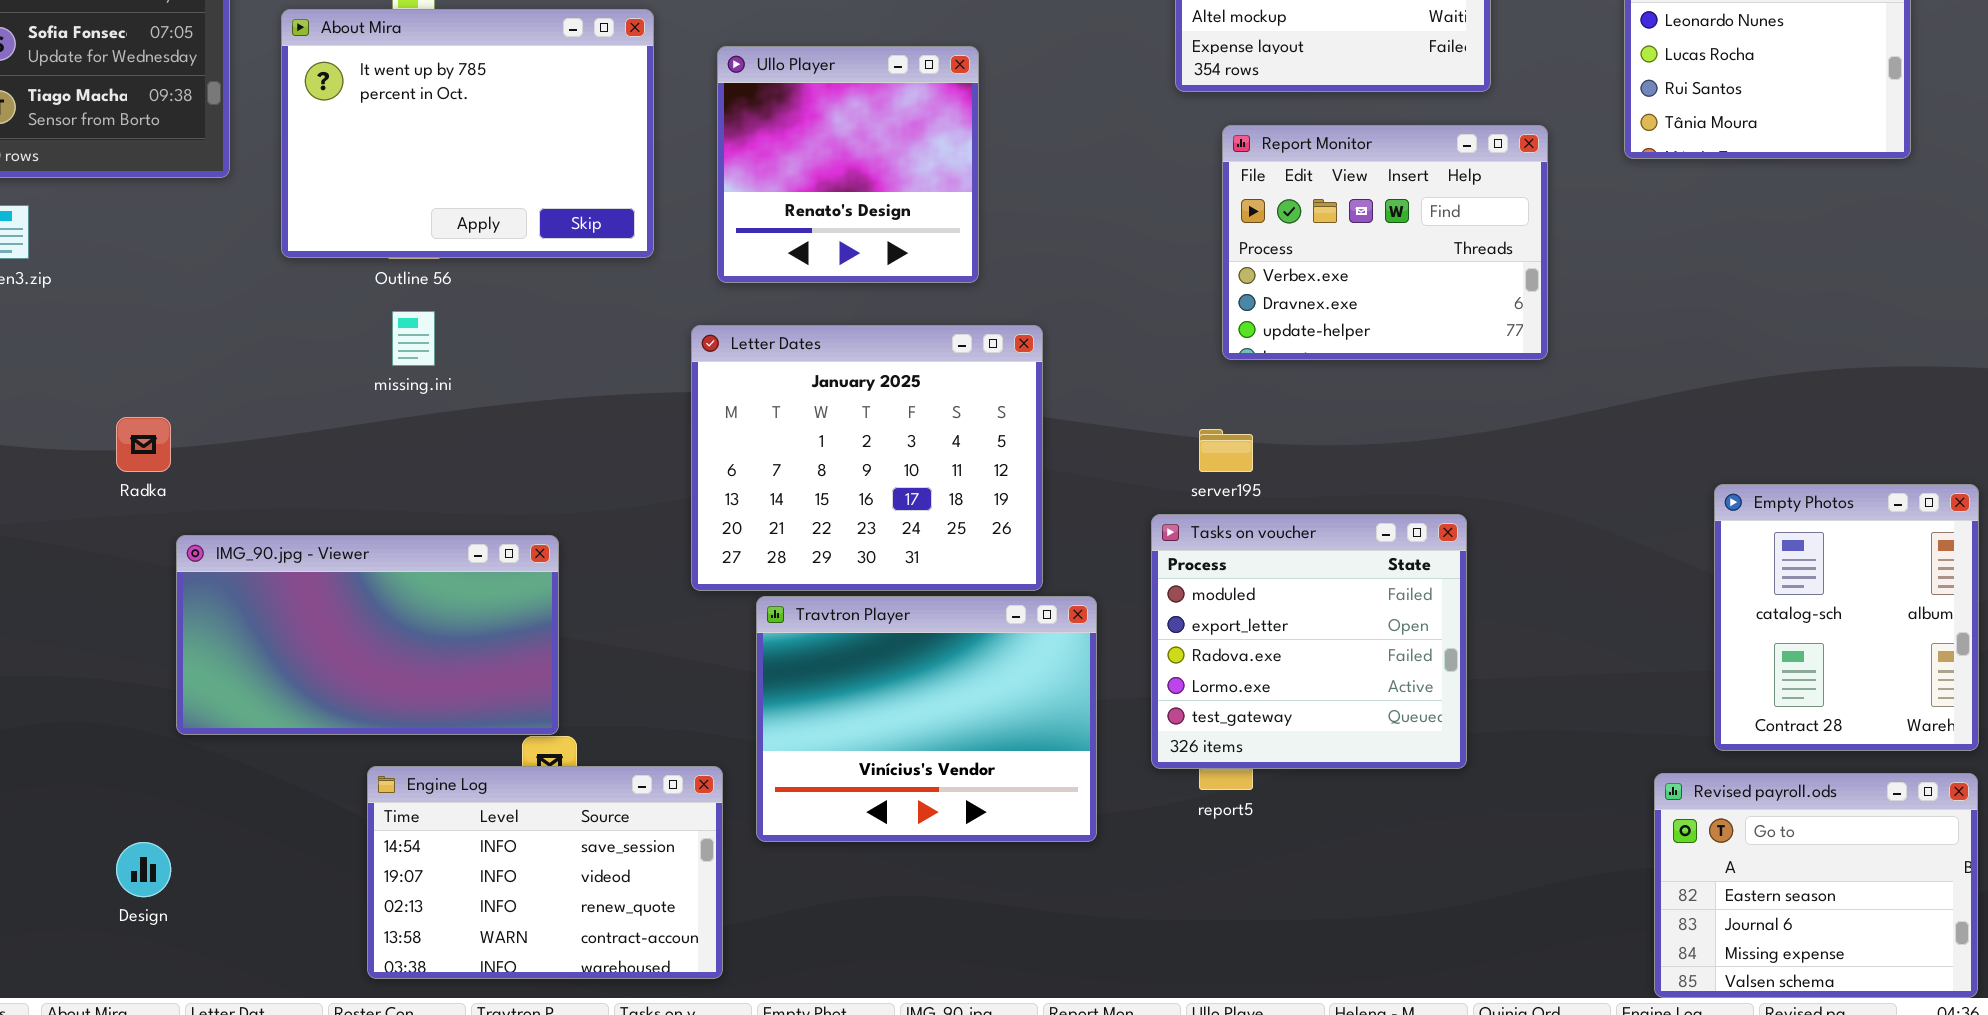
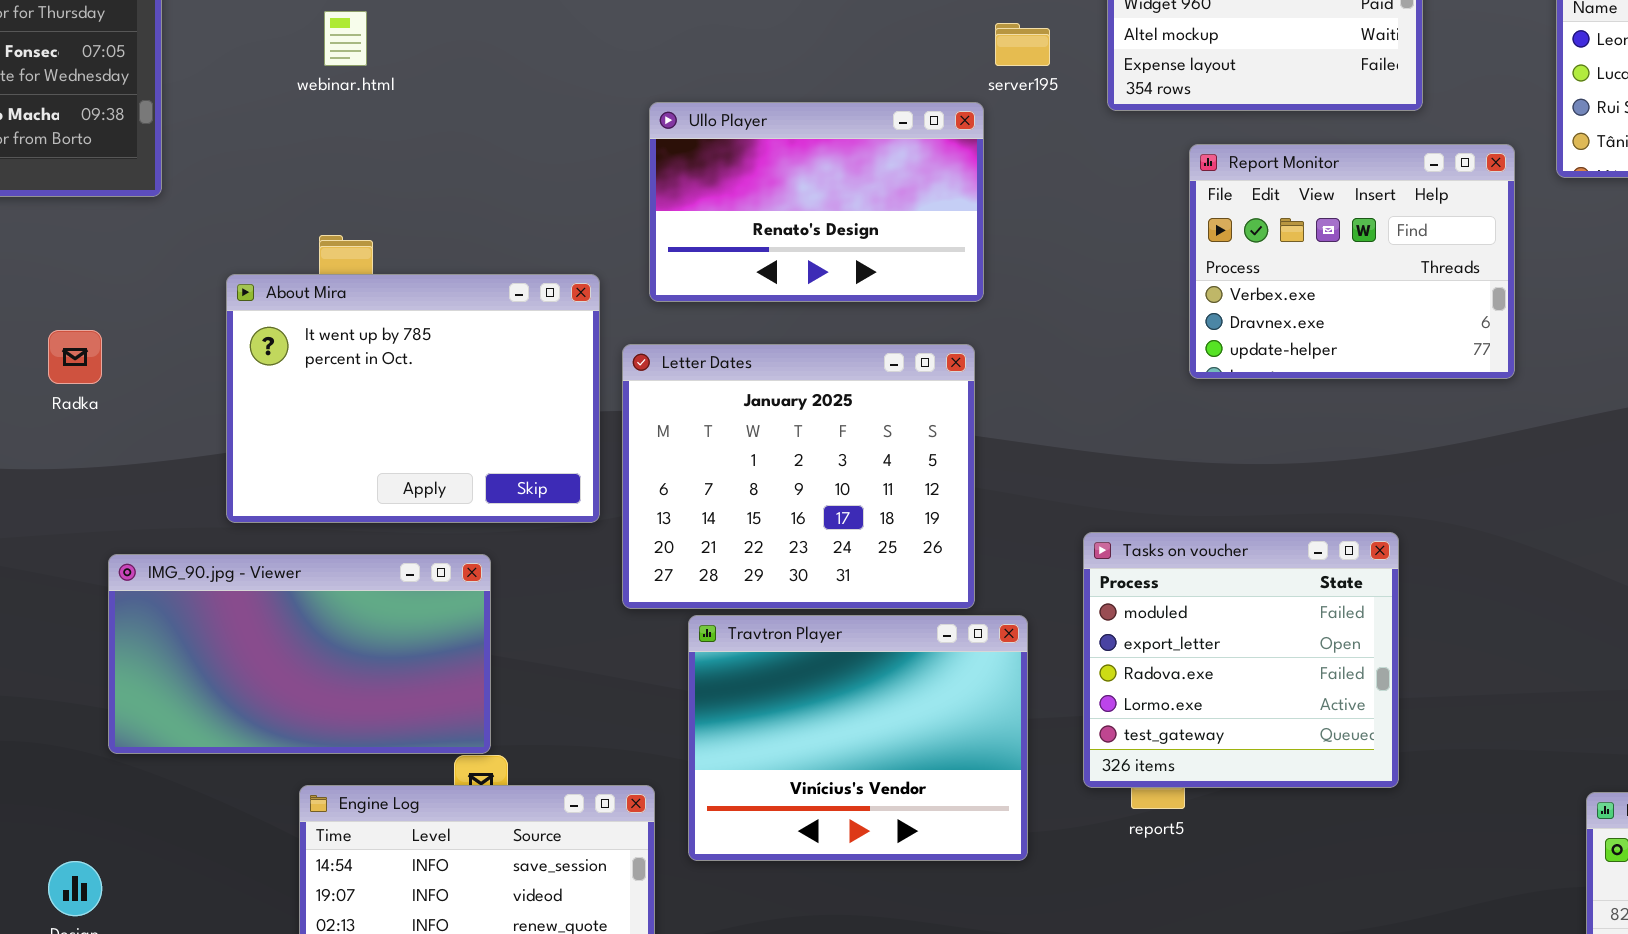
About Mira: [281,9,654,258] -> [226,274,600,523], moved
Ullo Player: [717,46,979,283] -> [649,102,984,302], resized
Report Monitor: [1222,125,1548,360] -> [1189,144,1515,379], moved
Radka: [116,417,171,472] -> [48,330,102,384], moved
server195: [1199,429,1253,472] -> [995,23,1050,66], moved

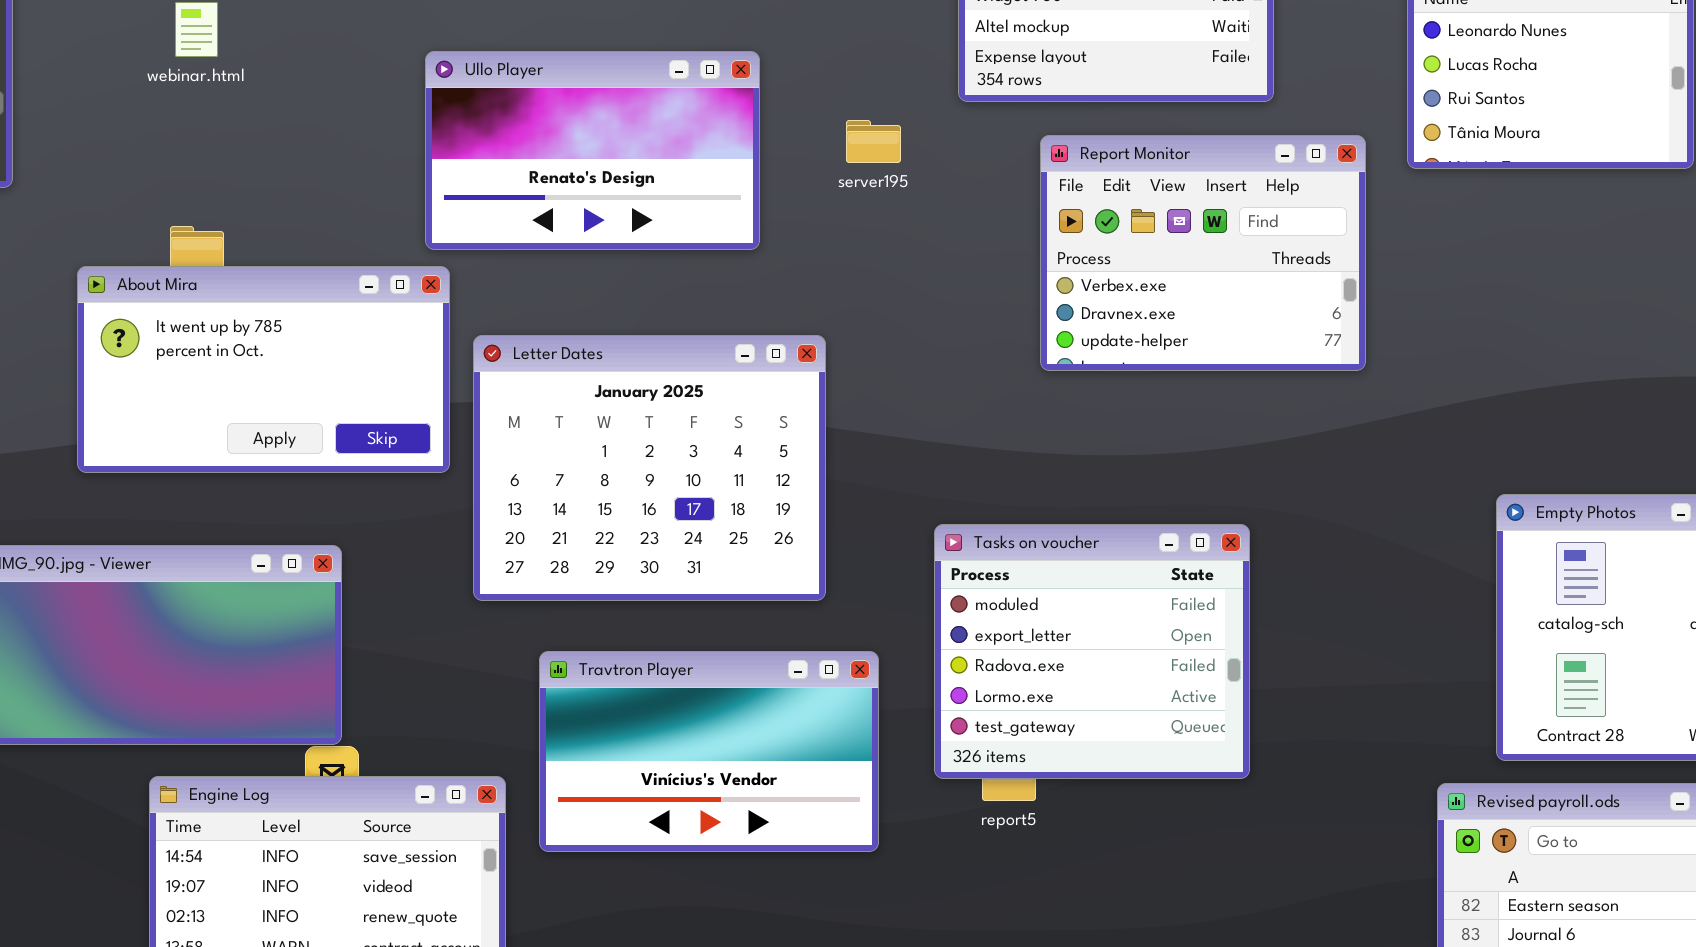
server195: [995,23,1050,66] -> [846,120,901,163], moved
Ullo Player: [649,102,984,302] -> [425,51,760,250], moved
About Mira: [226,274,600,523] -> [77,266,450,473], resized
Travtron Player: [688,615,1028,861] -> [539,651,879,852], resized

